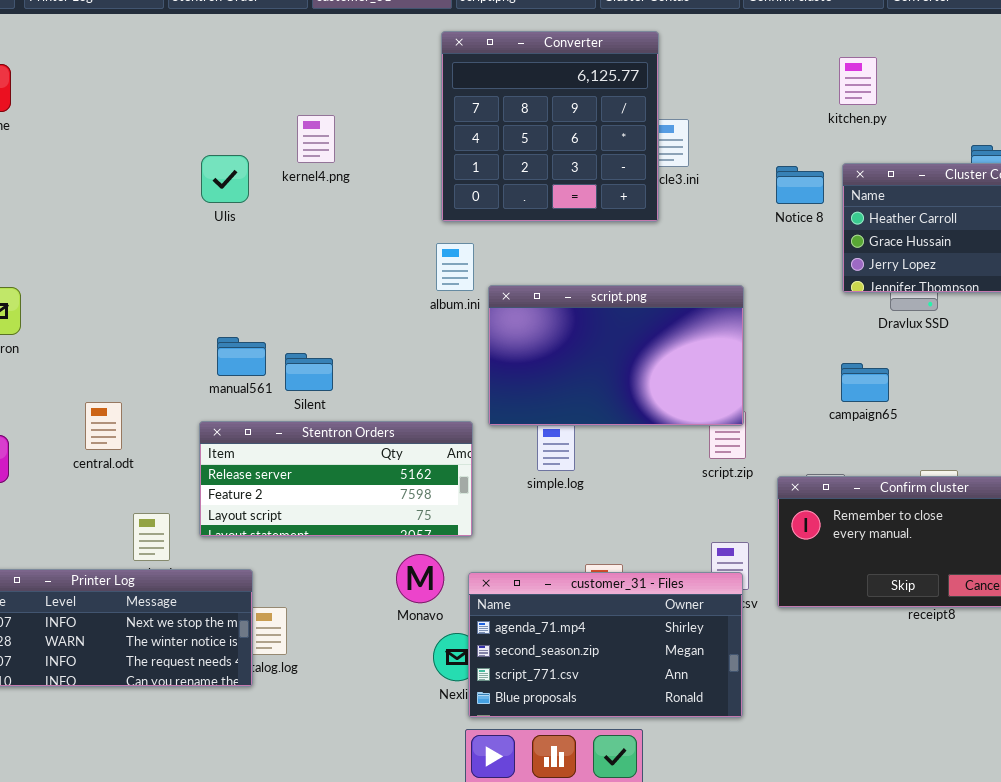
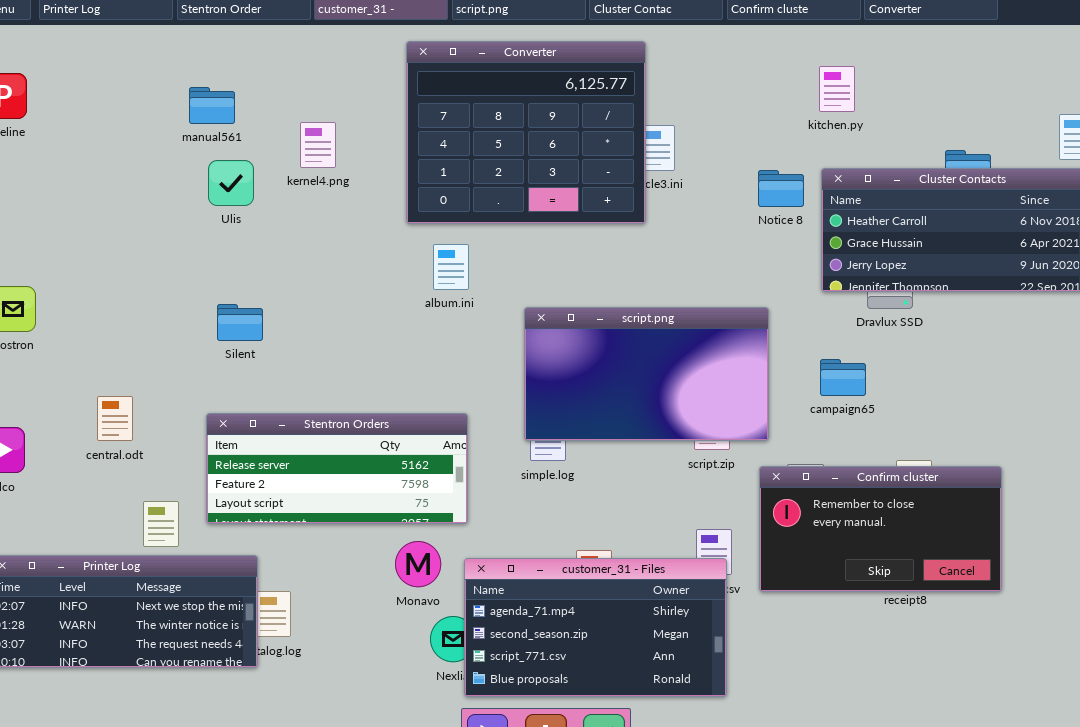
Converter: [441,31,659,222] -> [406,41,646,224], resized
script.png: [488,285,744,426] -> [524,307,769,441], moved
manual561: [217,337,266,376] -> [189,87,235,124], moved
Silent: [285,353,333,391] -> [217,304,263,341], moved

